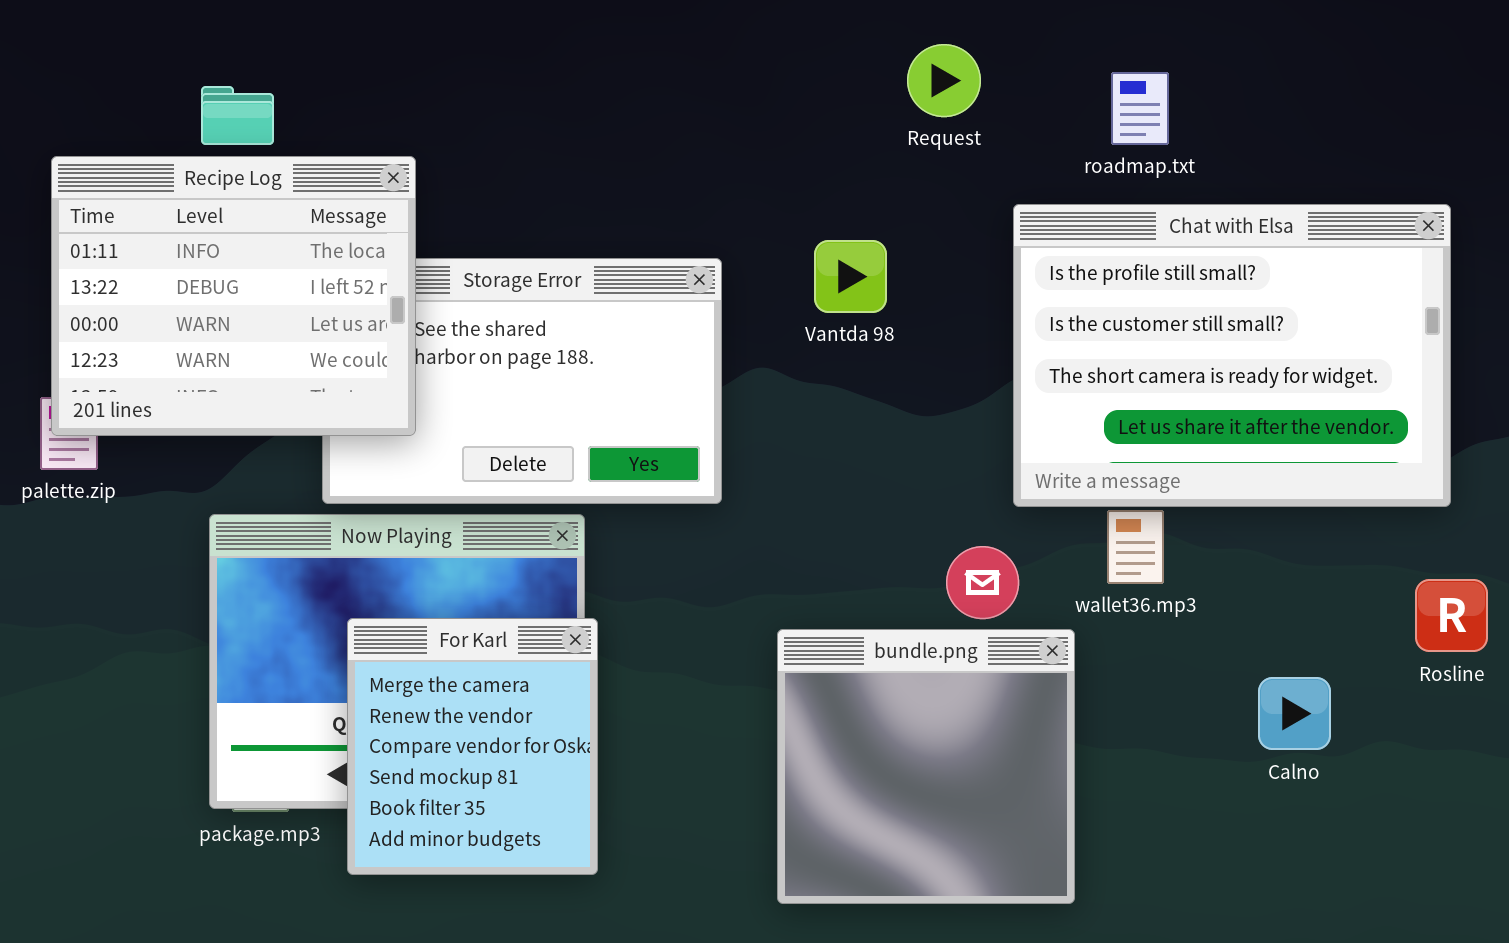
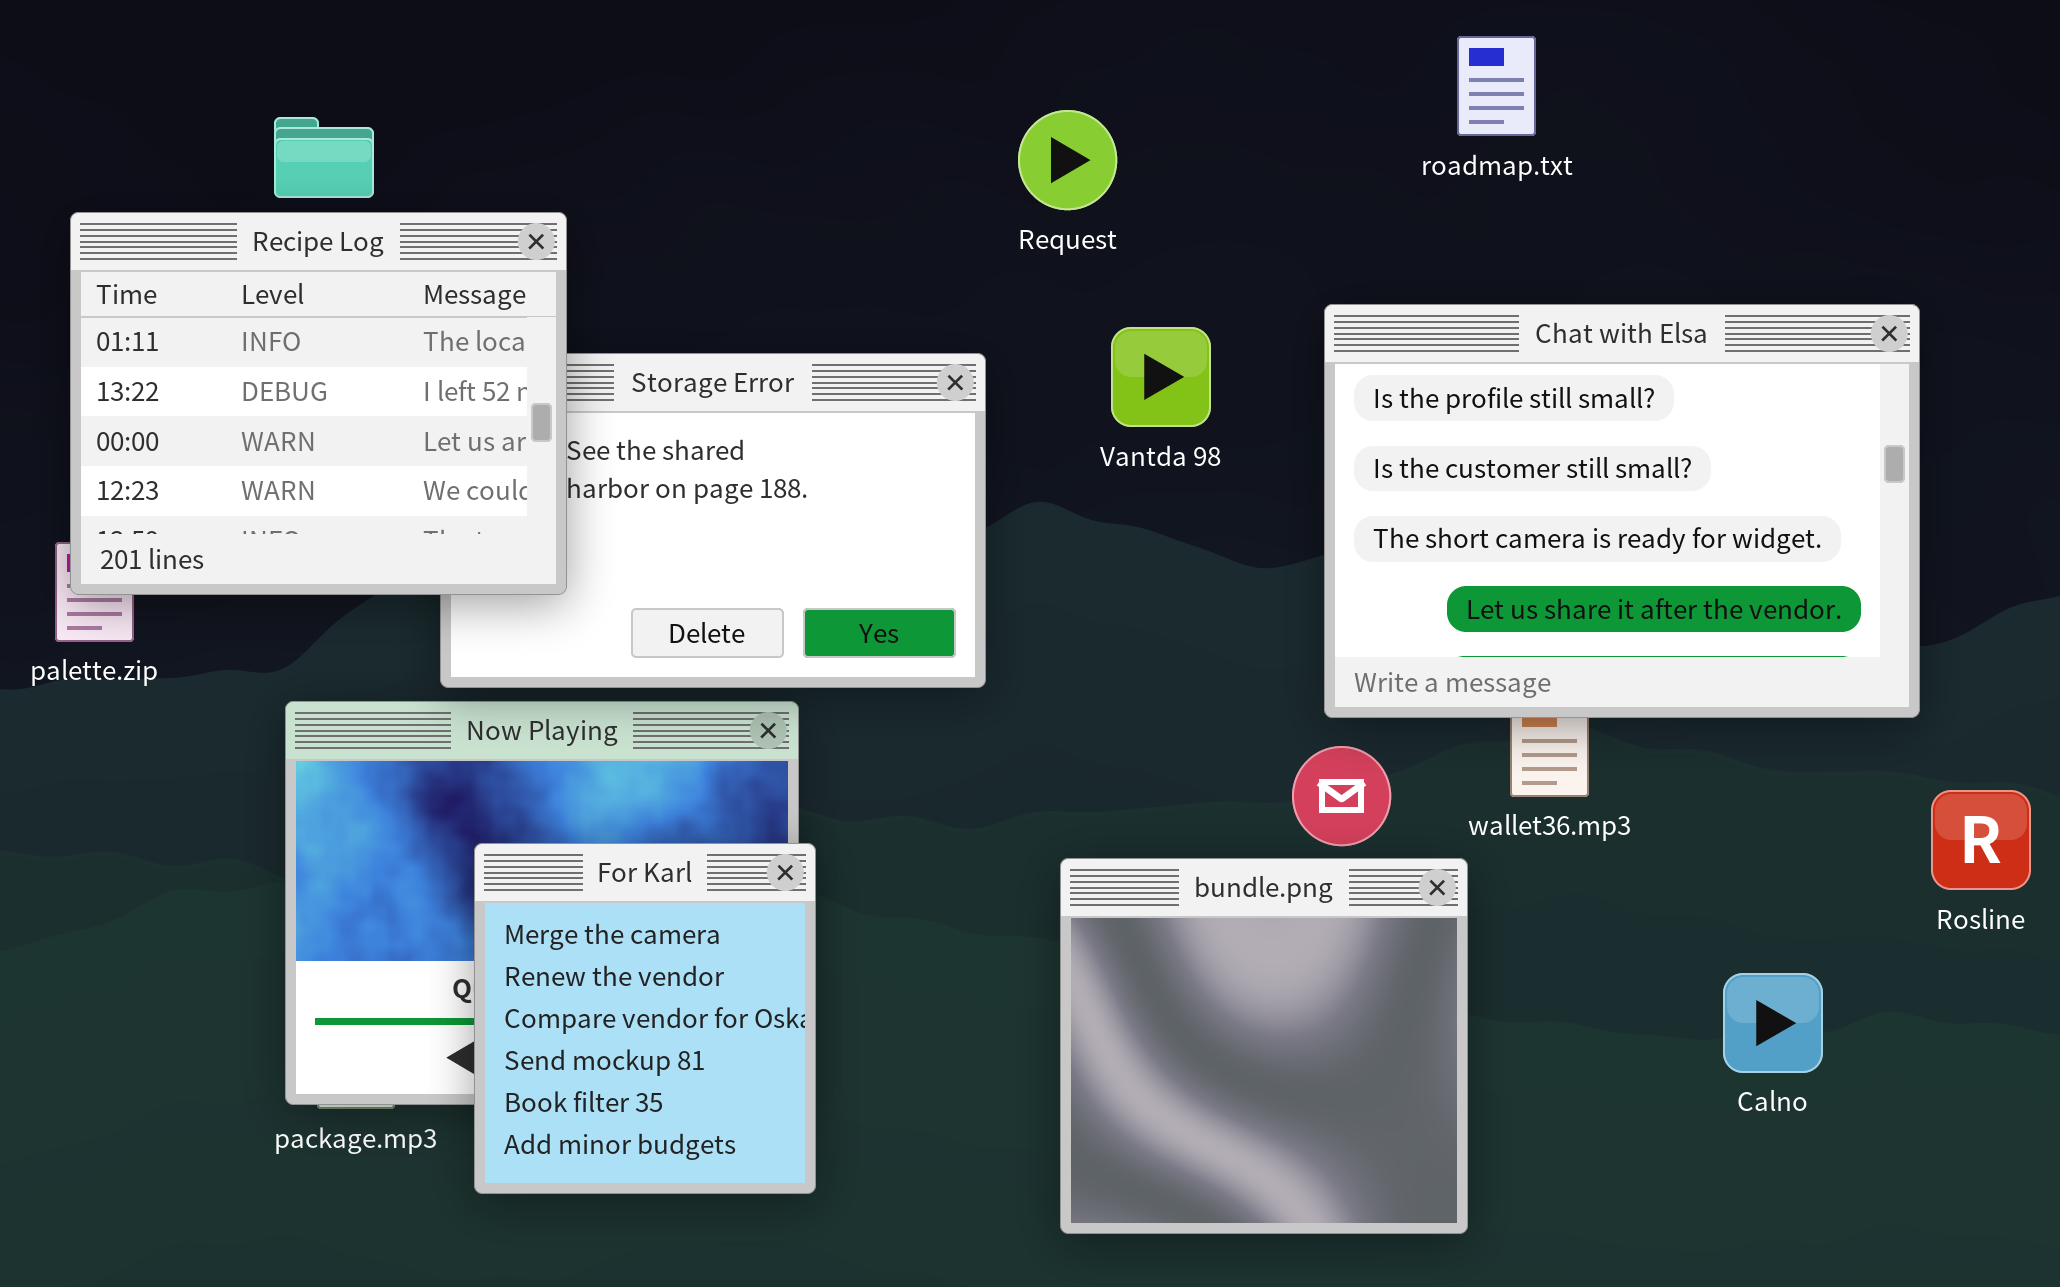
Request: [907,44,981,117] -> [1018,110,1117,210], moved
roadmap.txt: [1111,72,1169,145] -> [1457,36,1536,136], moved
Chat with Elsa: [1013,204,1451,507] -> [1324,304,1920,718], moved
Calno: [1258,677,1331,750] -> [1723,973,1823,1073], moved

